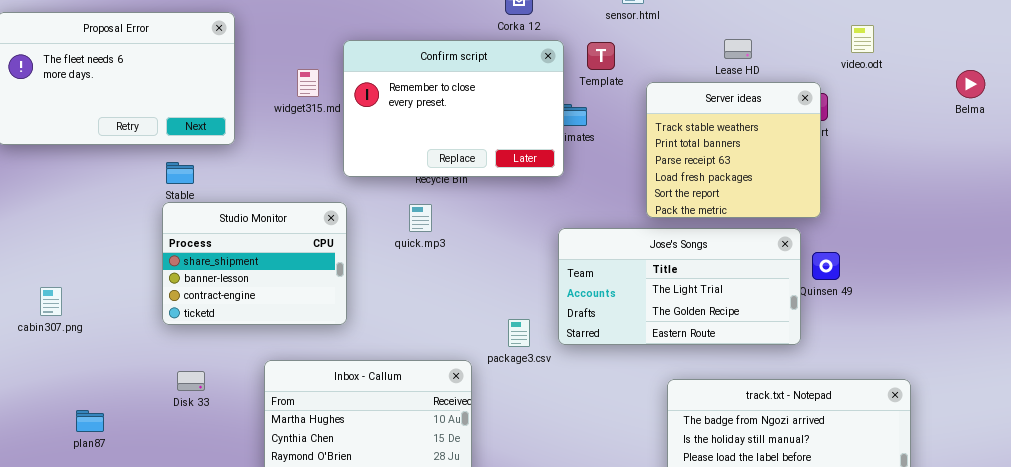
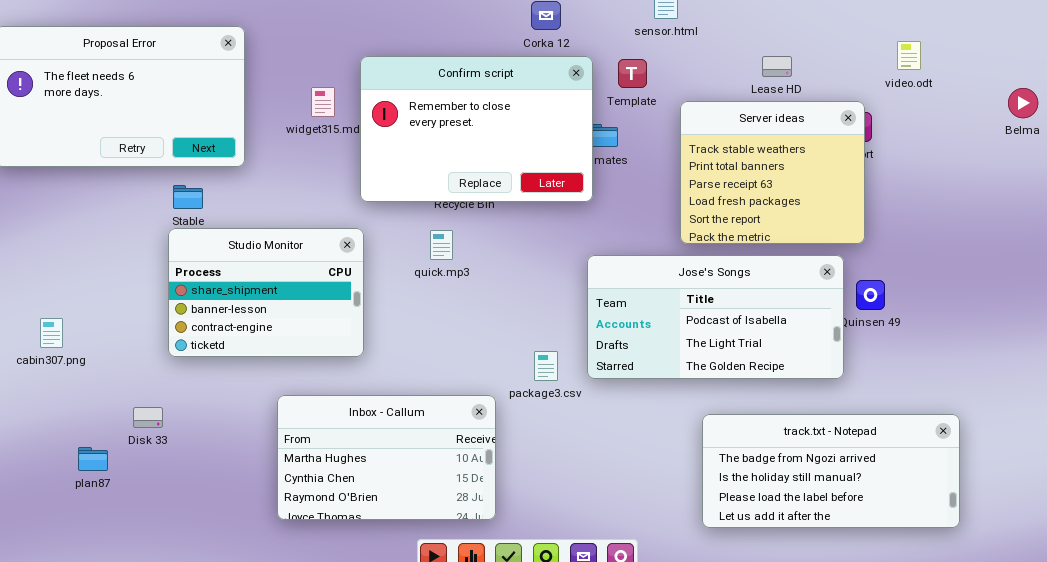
Jose's Songs: [558,228,801,345] -> [587,255,844,379], scrolled up 1 row
Disk 33: [177,371,205,391] -> [133,407,163,428], moved

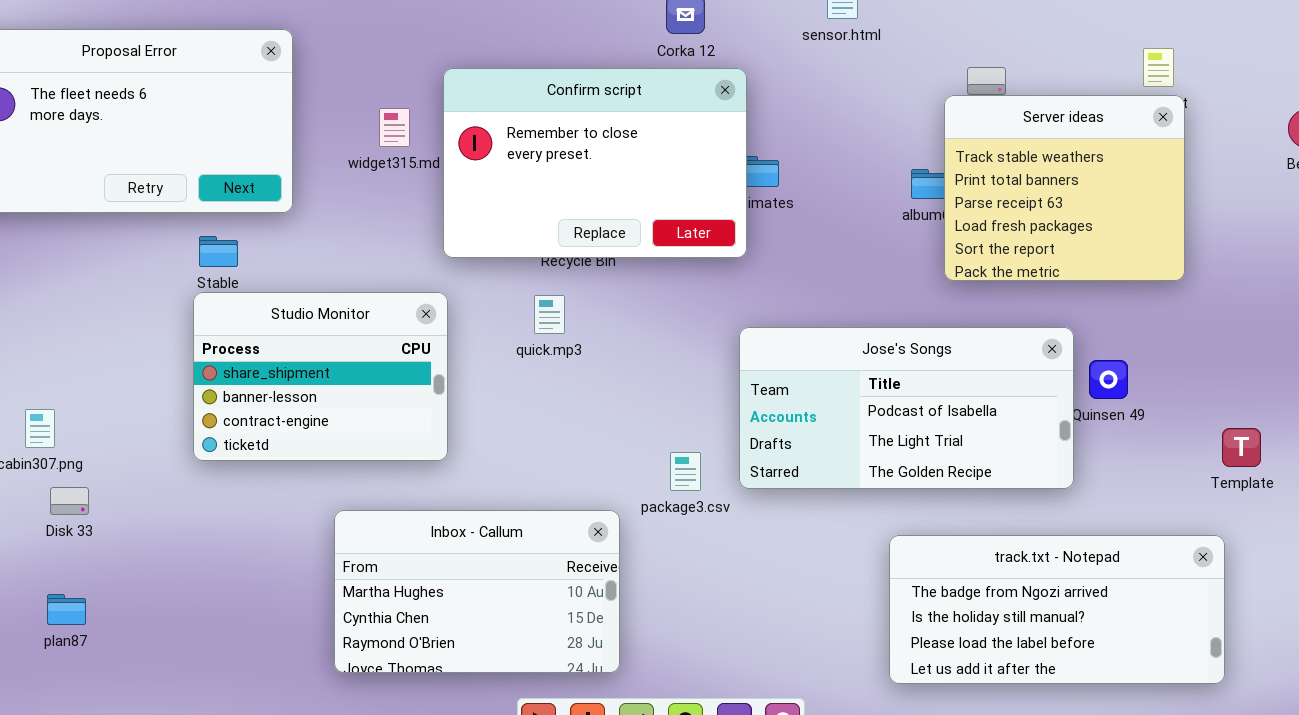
Template: [618,59,647,88] -> [1222,428,1261,467], moved
Server ideas: [680,101,865,244] -> [944,95,1185,281], moved
Disk 33: [133,407,163,428] -> [50,487,89,515], moved
plan87: [78,447,108,471] -> [47,594,86,625], moved

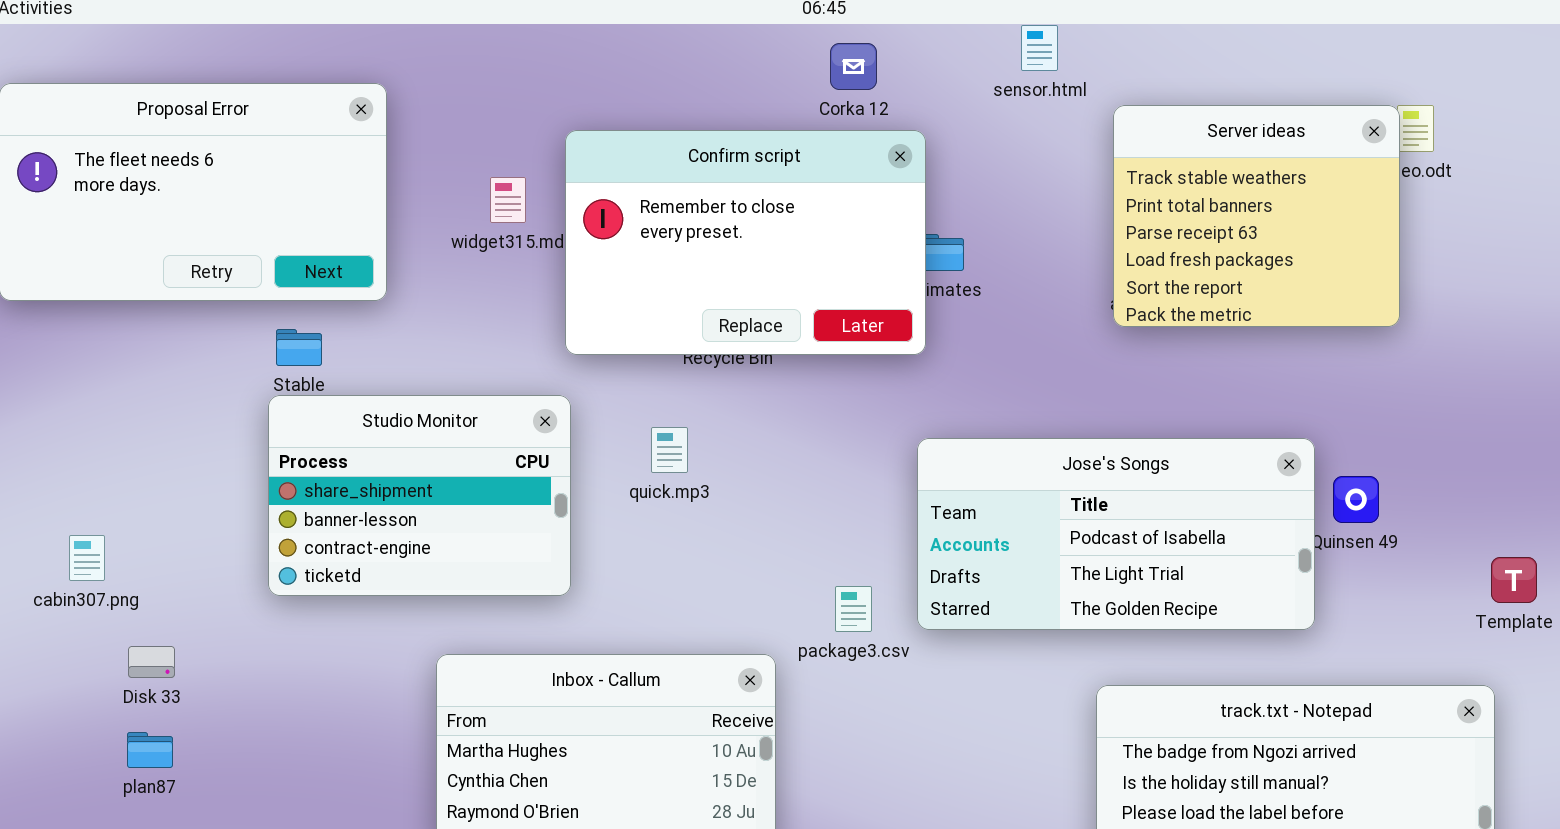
Server ideas: [944,95,1185,281] -> [1113,105,1400,327], moved
quick.mp3: [534,295,565,334] -> [651,427,688,473], moved
Disk 33: [50,487,89,515] -> [128,646,175,678], moved
plan87: [47,594,86,625] -> [127,732,173,768], moved

